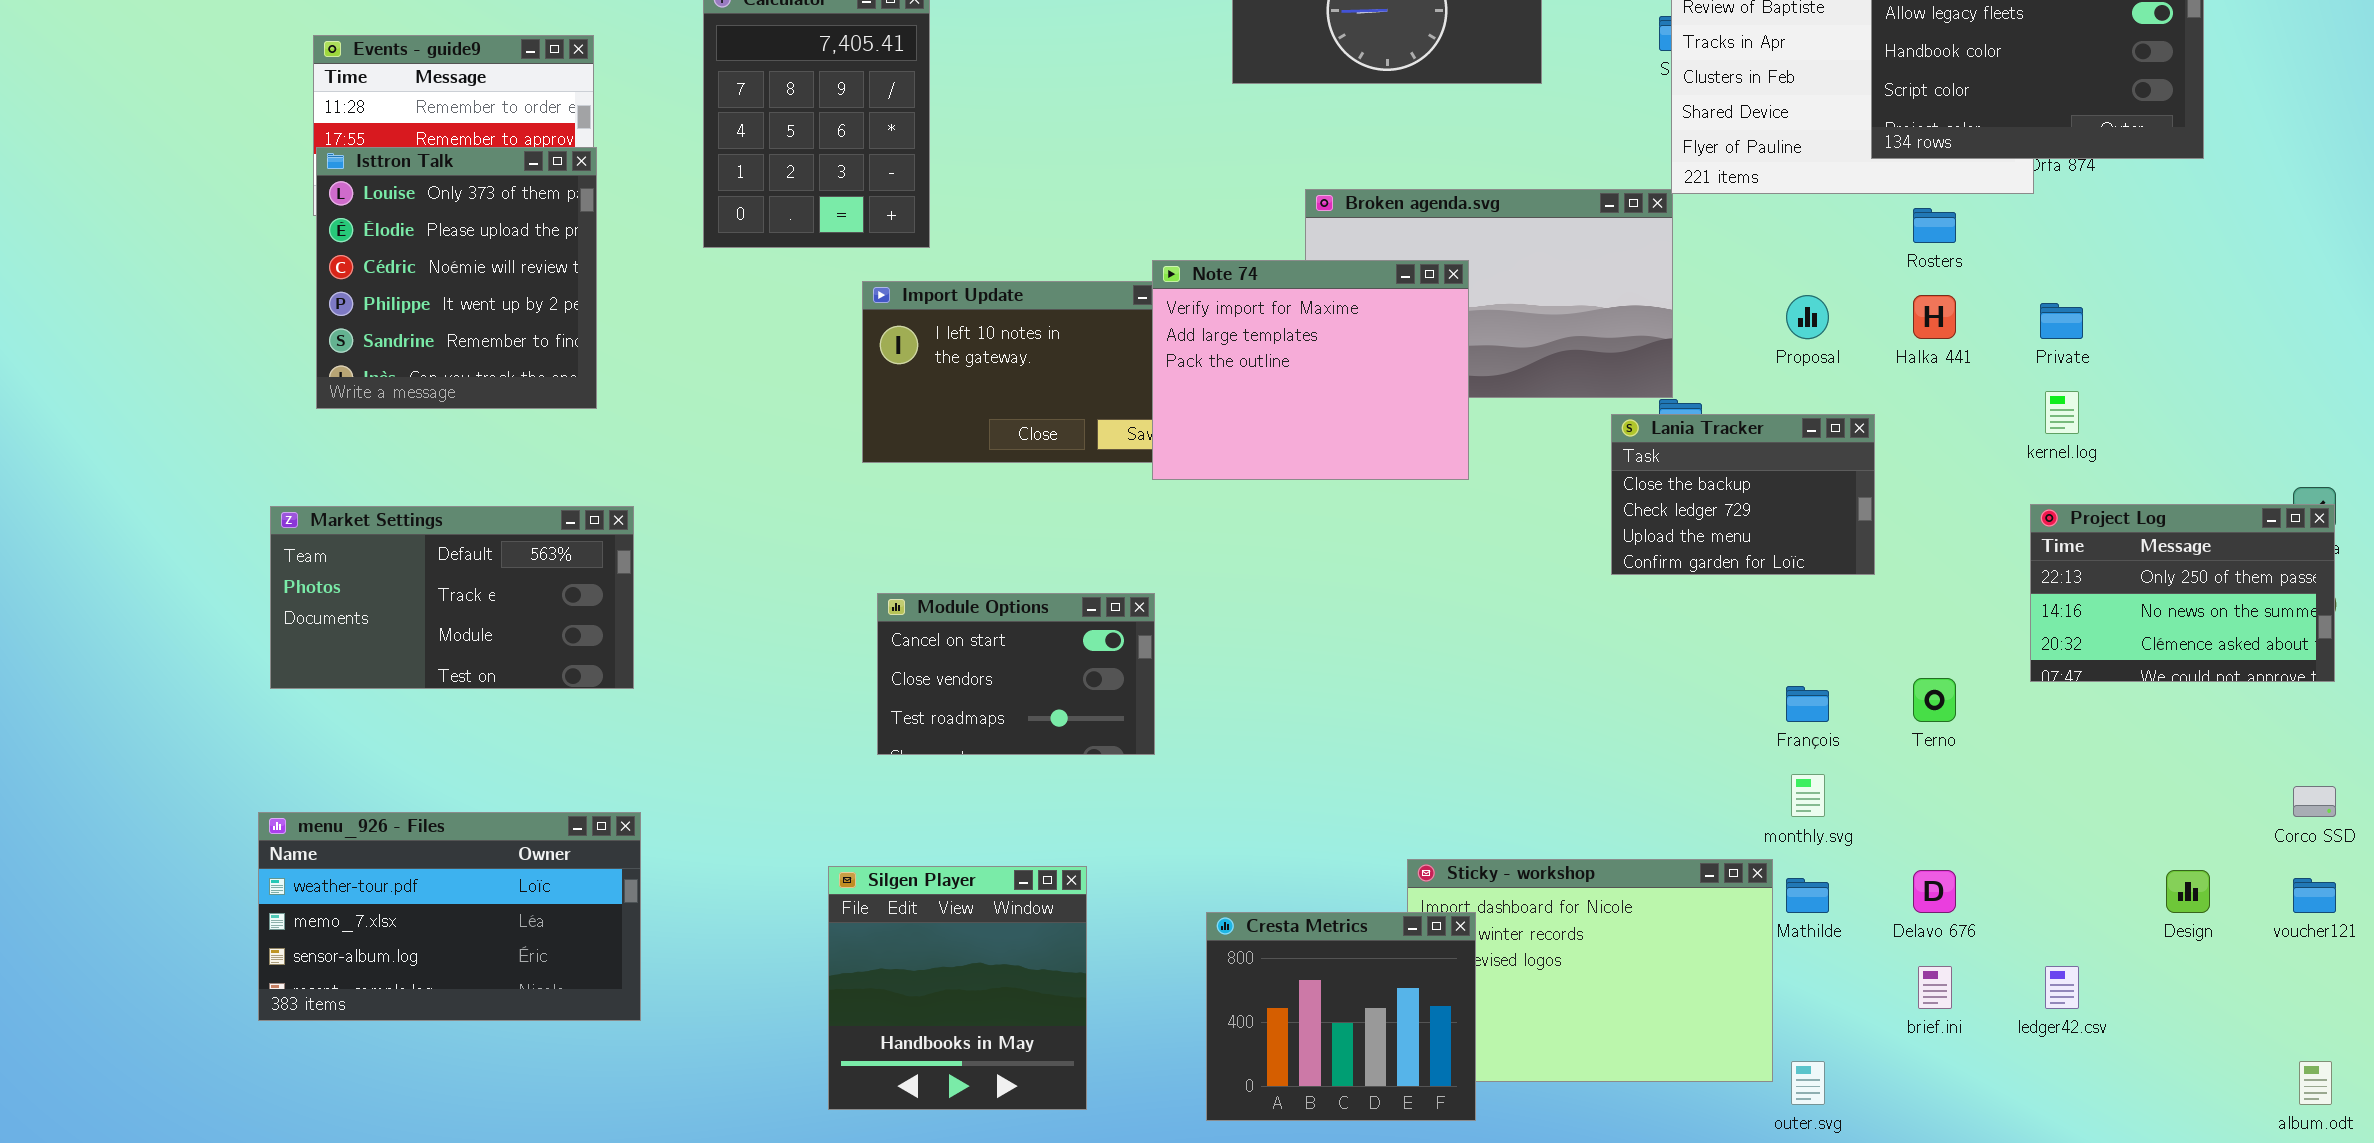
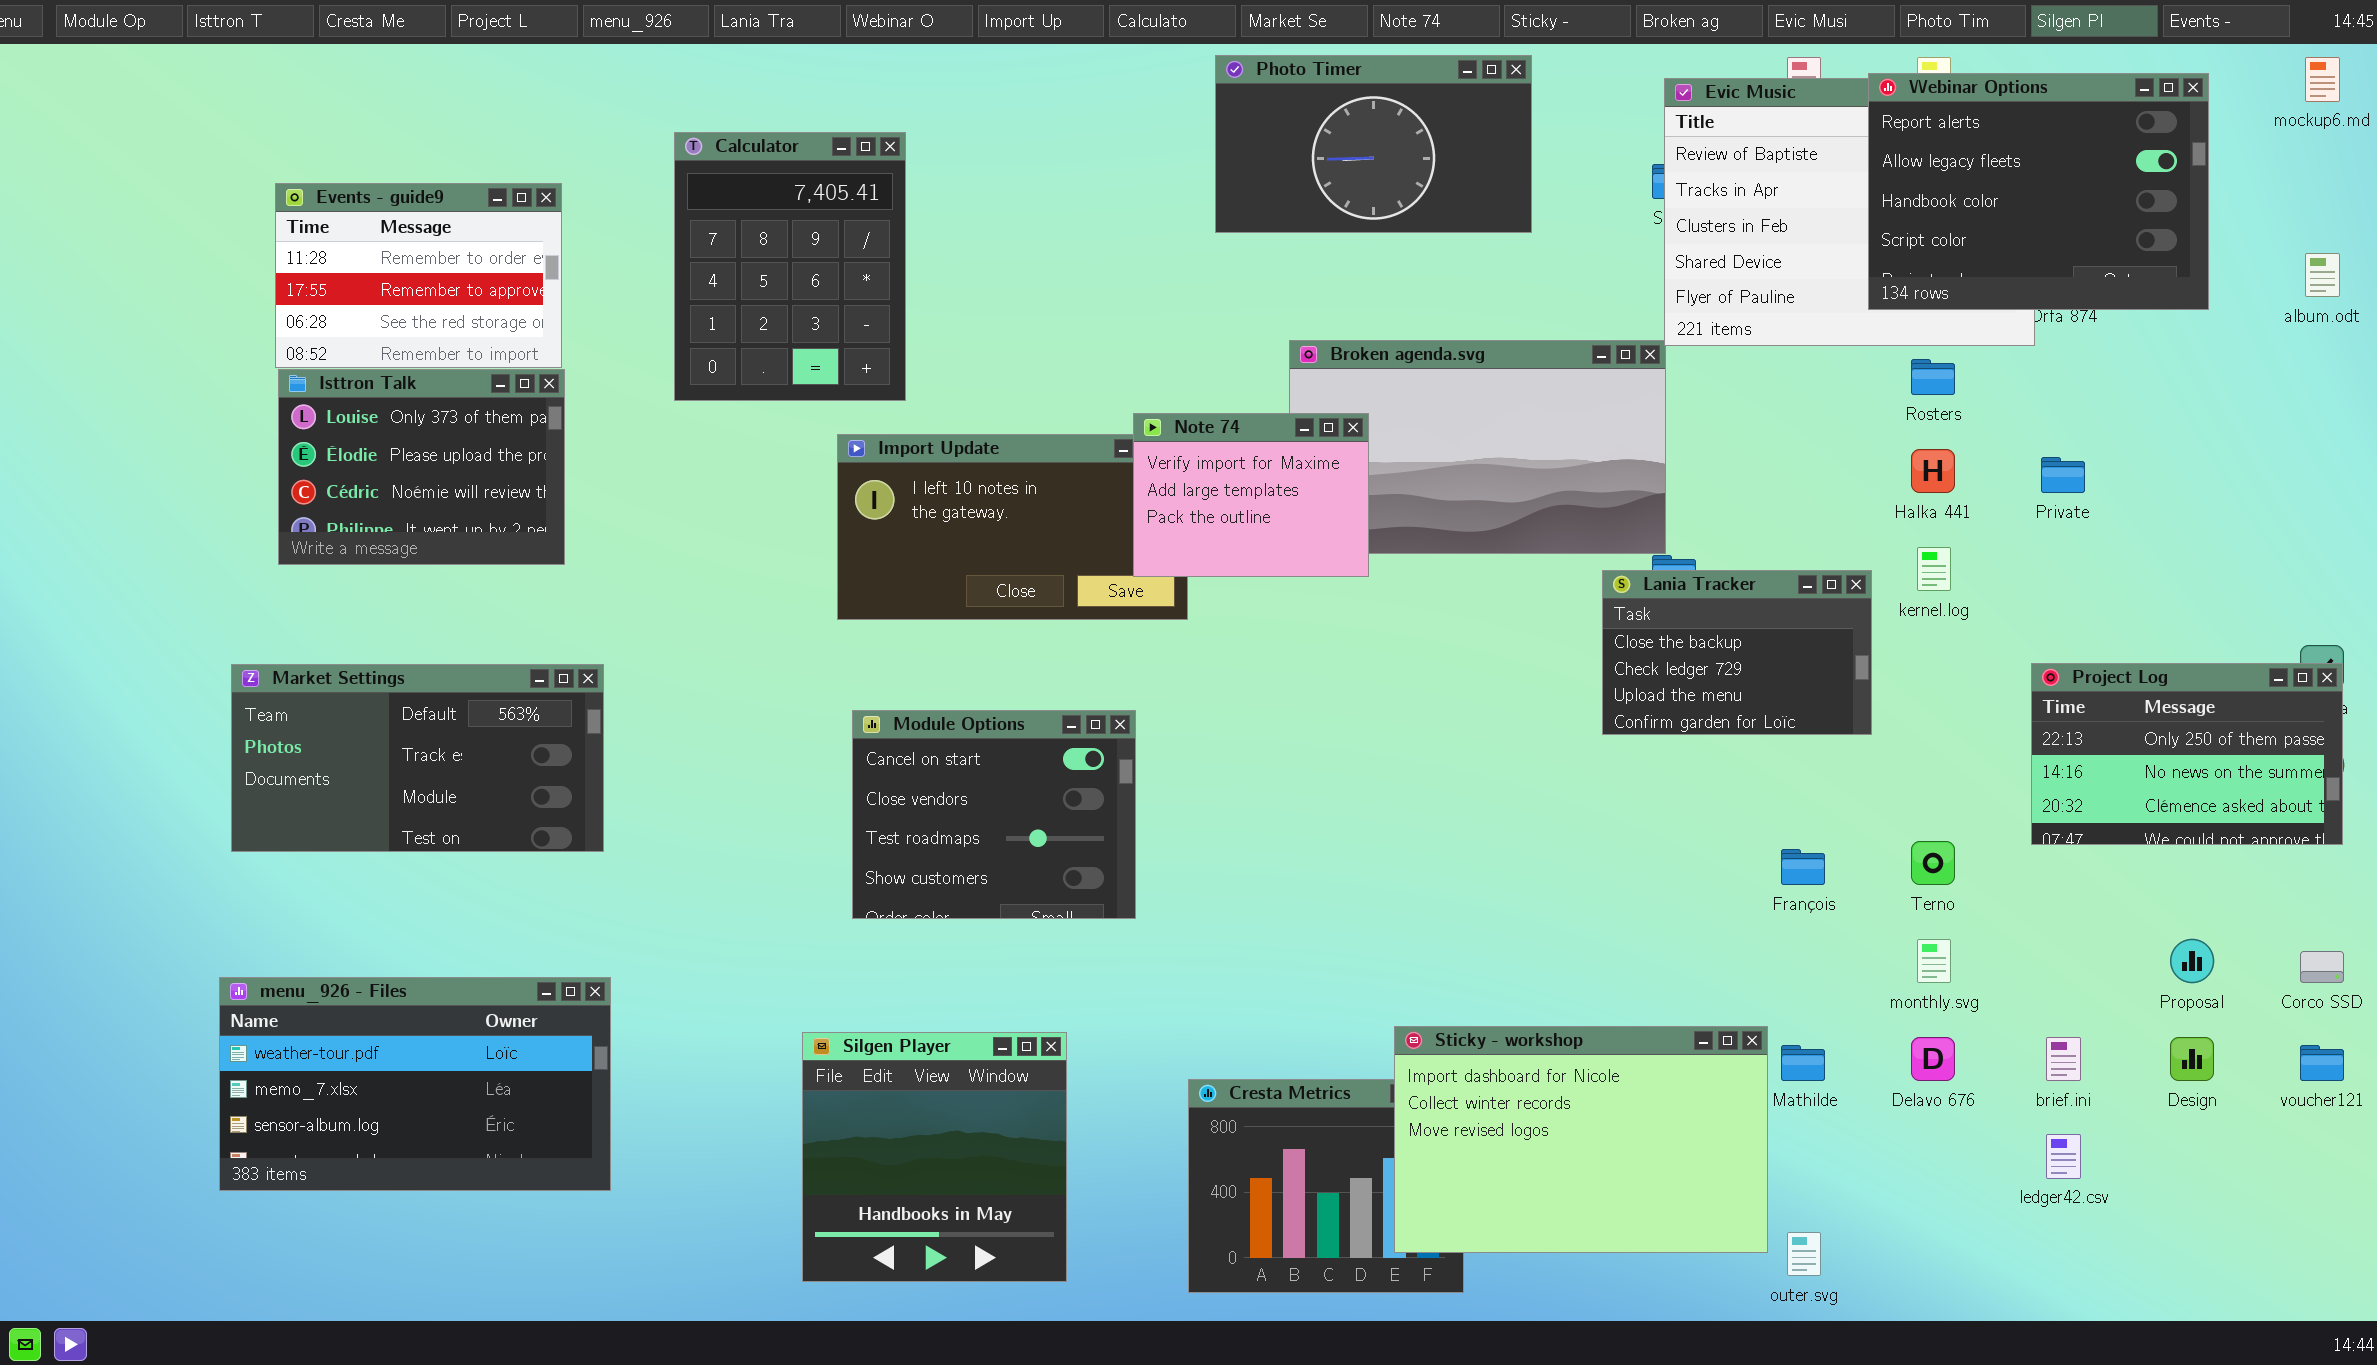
Isttron Talk: [316,147,597,409] -> [278,369,565,565], resized
Note 74: [1152,260,1469,480] -> [1133,413,1369,577], resized
Proposal: [1786,295,1829,339] -> [2170,939,2214,983], moved
kernel.log: [2045,391,2079,434] -> [1917,547,1951,591], moved
Module Options: [877,593,1155,755] -> [852,710,1136,919], resized
monthly.svg: [1791,774,1825,817] -> [1917,939,1951,983], moved
Sticky - workshop: [1407,859,1773,1082] -> [1394,1026,1768,1253], raised
brief.ini: [1918,966,1952,1009] -> [2046,1037,2081,1081], moved
album.odt: [2299,1061,2332,1105] -> [2305,253,2340,297], moved

